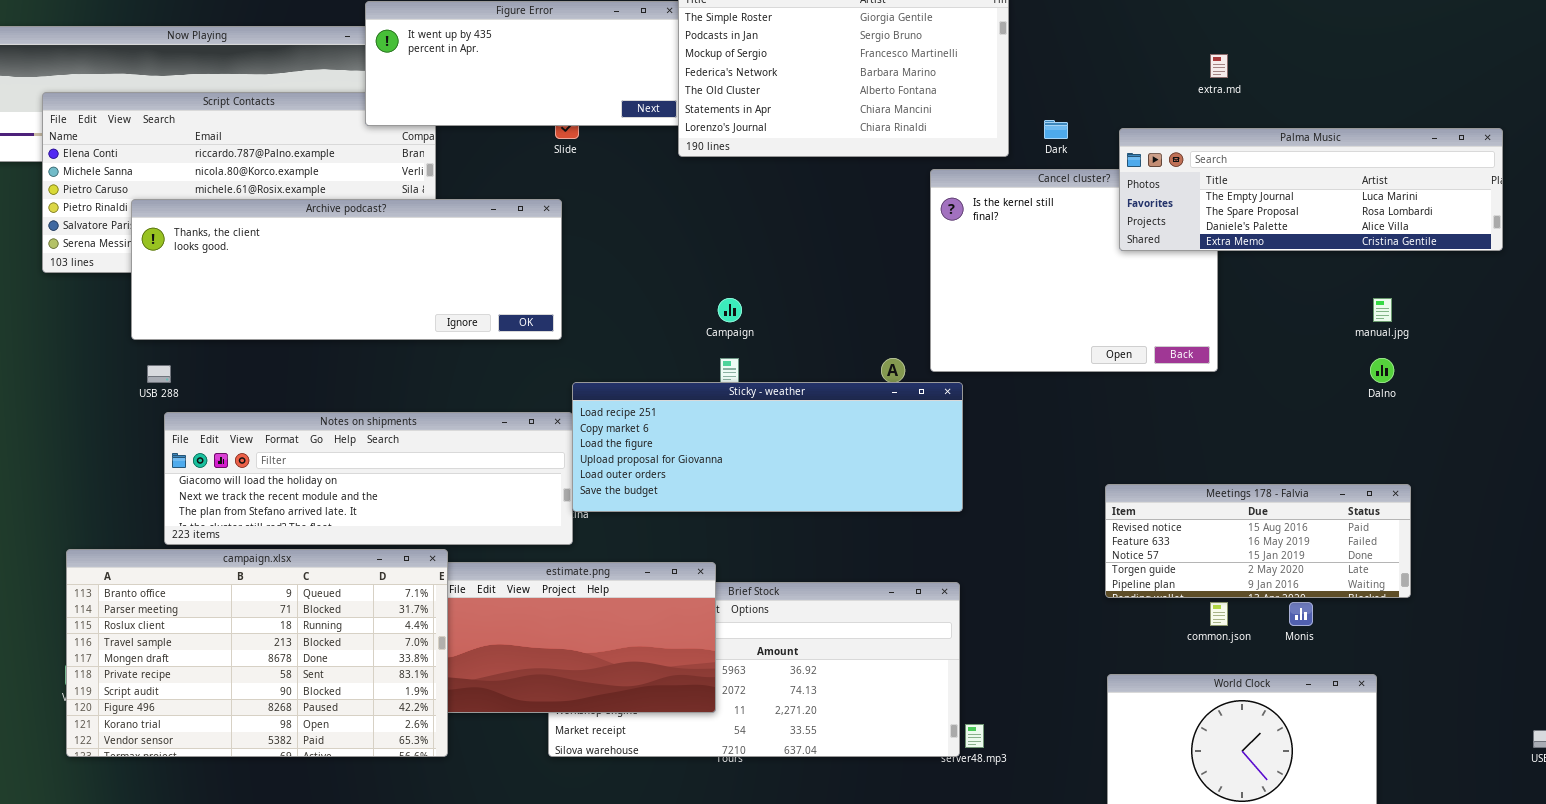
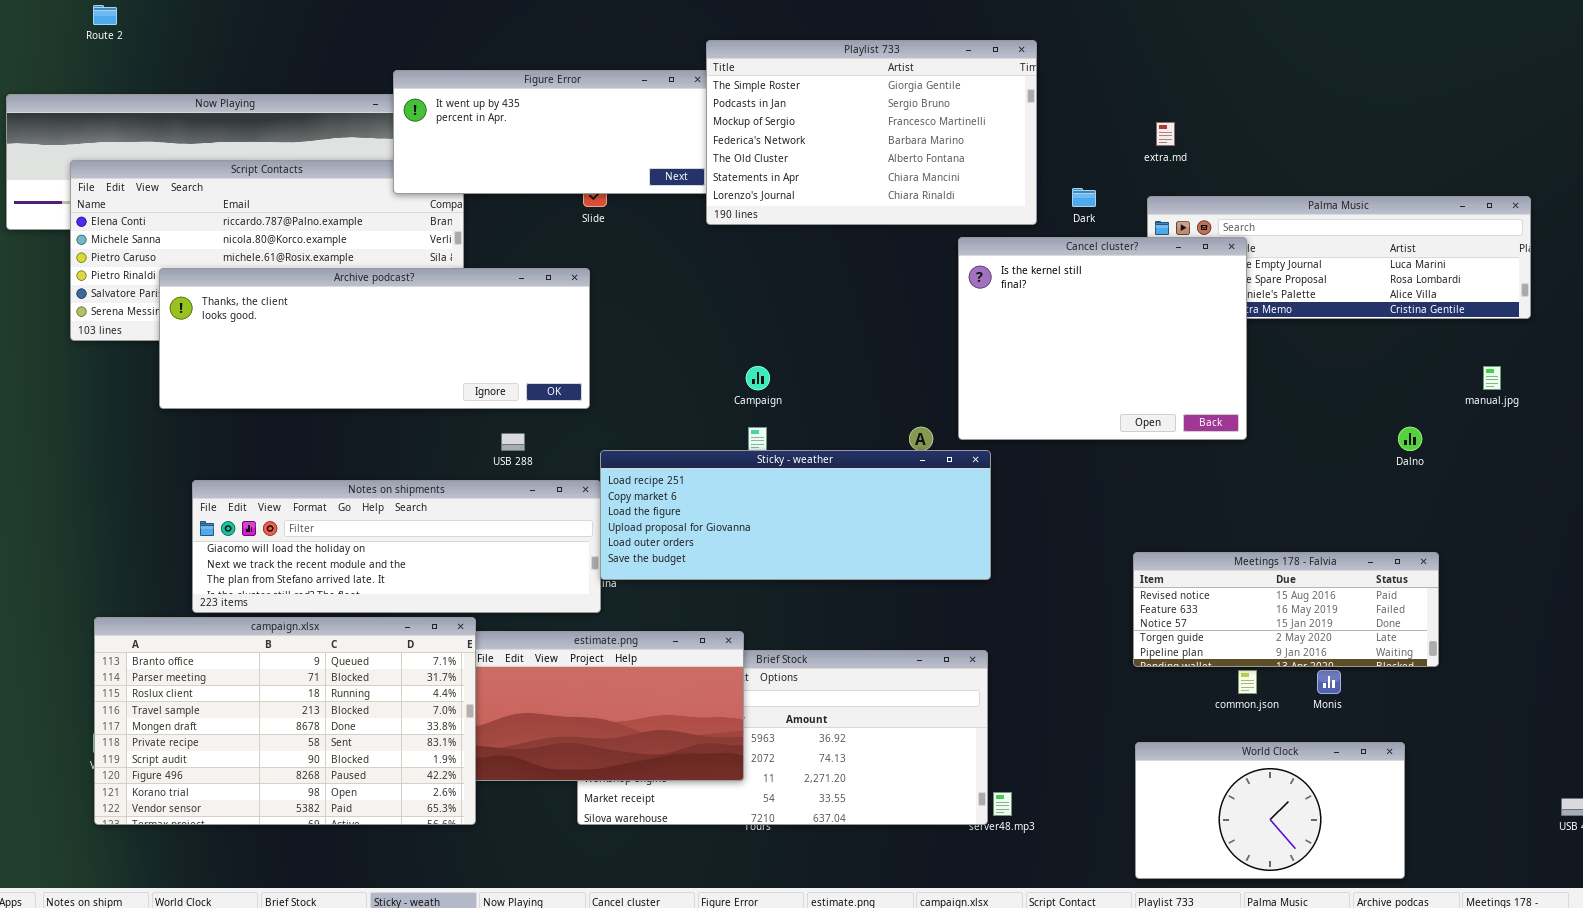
extra.md: [1210,54,1228,78] -> [1156,122,1175,146], moved
Cancel cluster?: [930,169,1218,372] -> [958,237,1247,440], raised
manual.jpg: [1373,298,1392,322] -> [1483,366,1501,390], moved
USB 288: [147,365,171,383] -> [501,433,525,451], moved

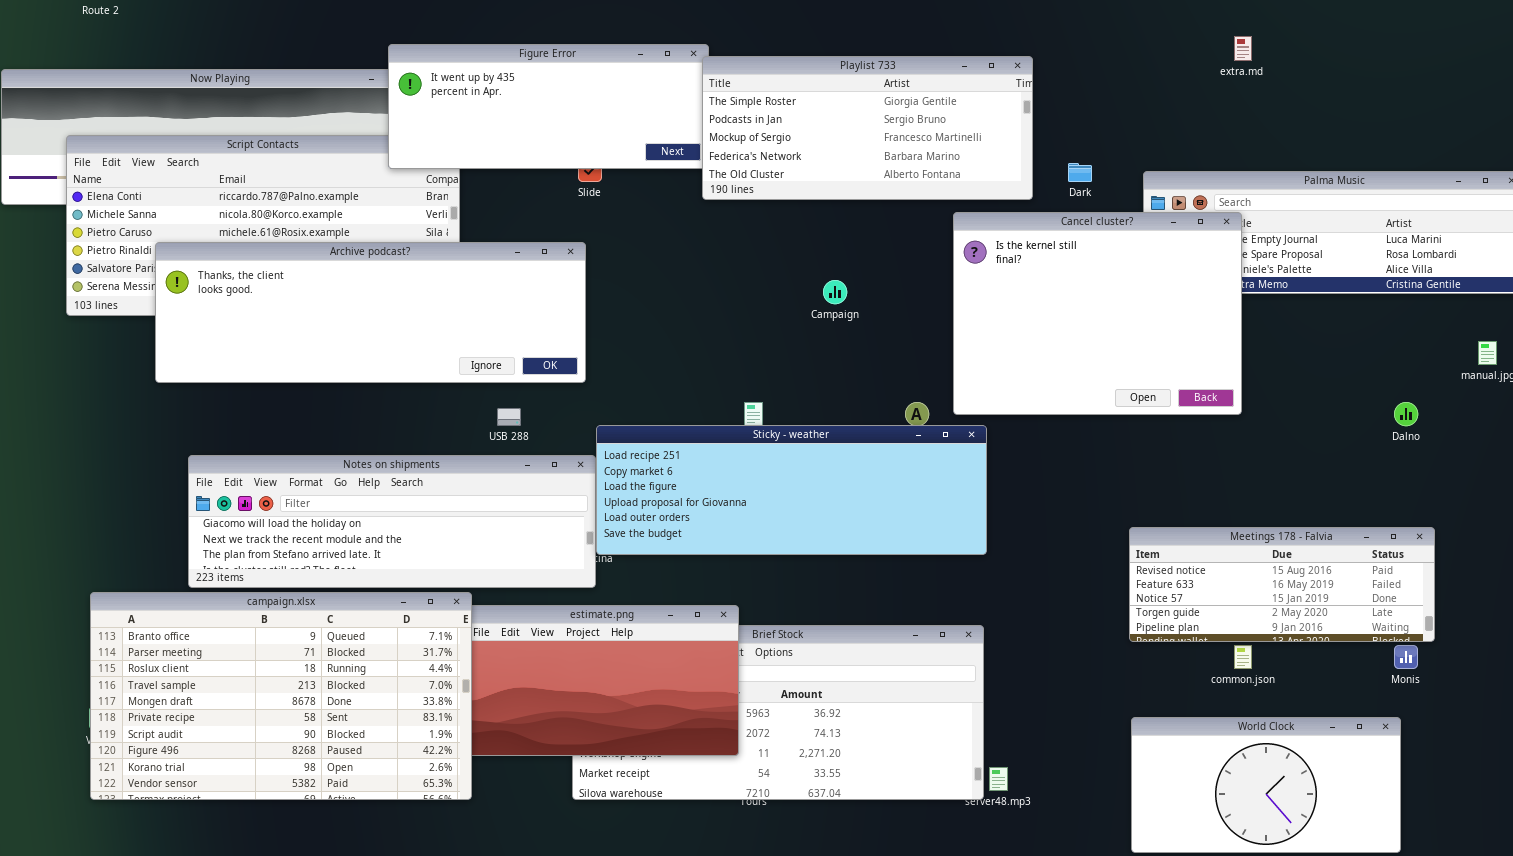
Playlist 733: [706,40,1037,225] -> [702,56,1033,200], resized
extra.md: [1156,122,1175,146] -> [1234,36,1252,61], moved
Campaign: [746,366,770,390] -> [823,280,847,304], moved
Monis: [1317,670,1341,694] -> [1394,645,1418,669], moved

